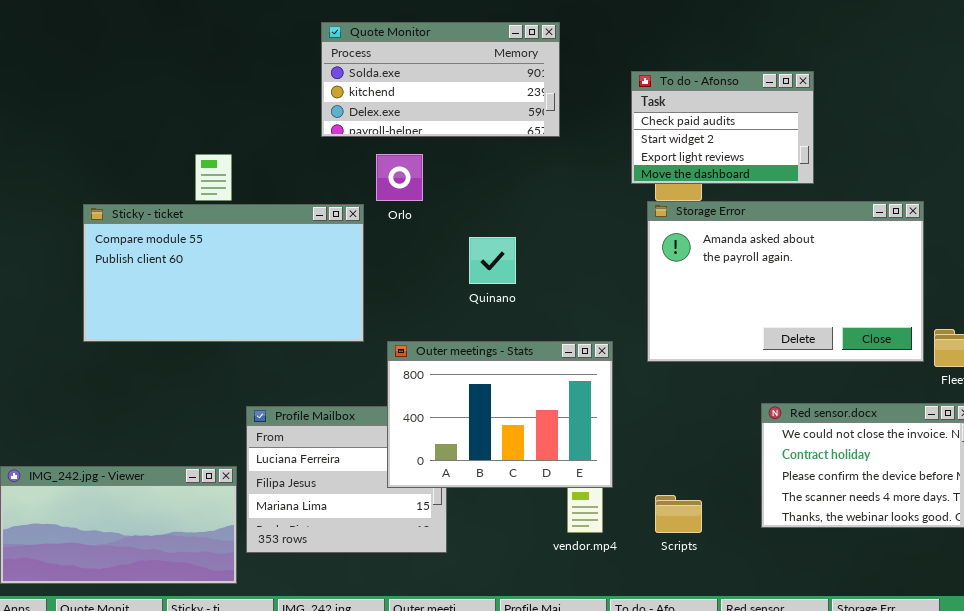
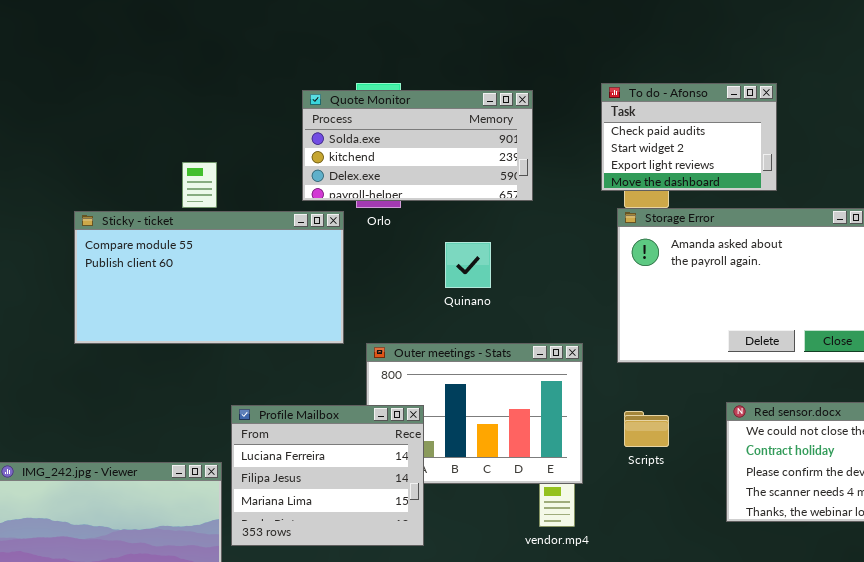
Quote Monitor: [321,22,560,137] -> [302,90,533,201], moved
Profile Mailbox: [246,406,447,553] -> [231,405,424,546], raised
Scripts: [655,495,702,533] -> [624,411,669,447], moved

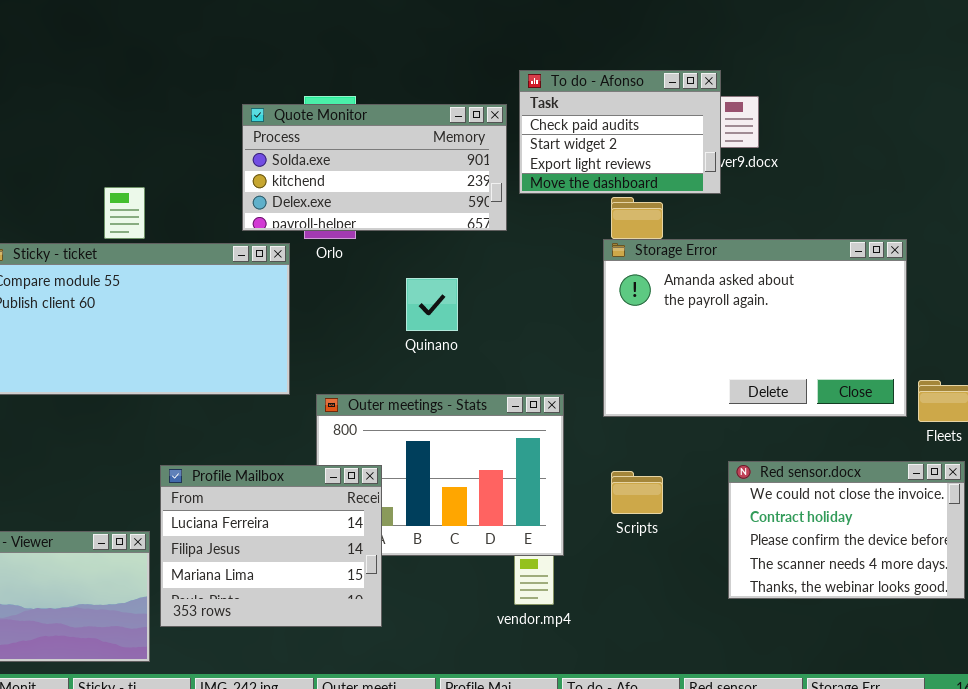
To do - Afonso: [601,83,777,191] -> [519,70,721,194], moved

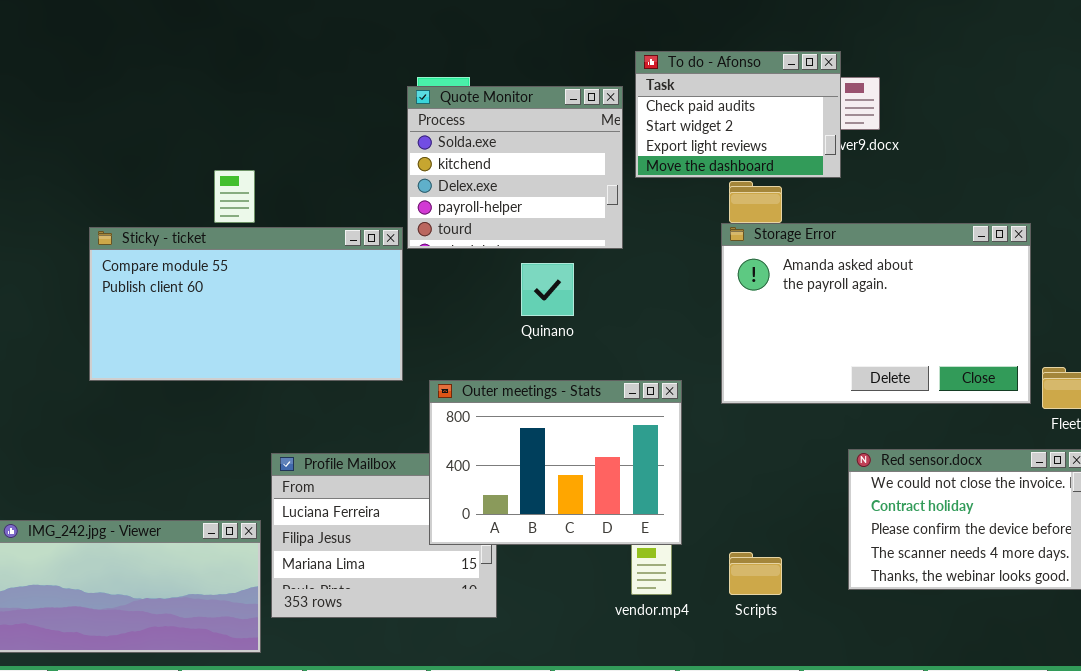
Quote Monitor: [242,104,507,231] -> [407,86,623,249], resized
Outer meetings - Stats: [316,394,564,556] -> [429,380,682,545], raised
Scripts: [611,471,663,514] -> [729,552,782,595], moved

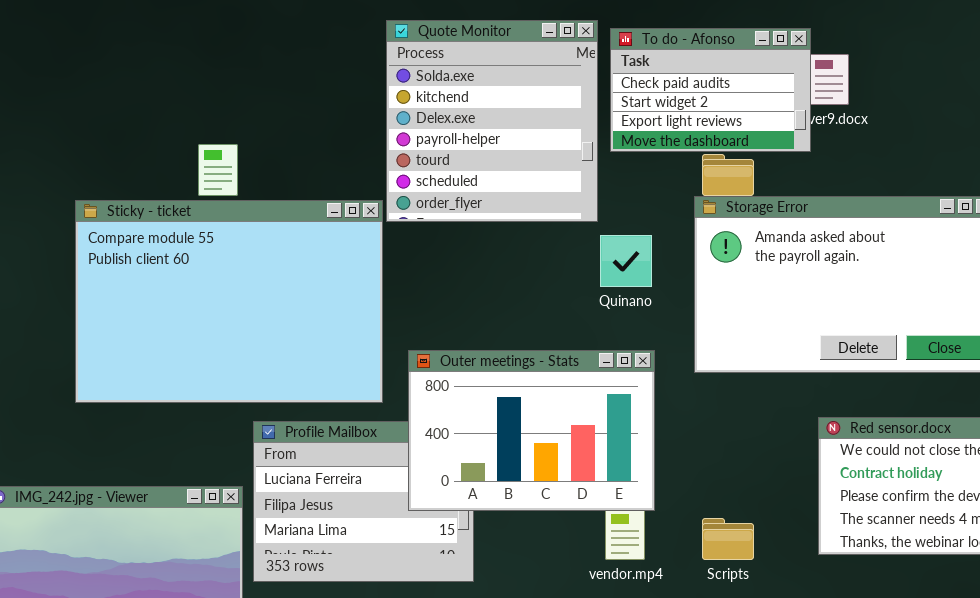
Quote Monitor: [407,86,623,249] -> [386,20,598,222], resized
Sticky - ticket: [89,227,403,381] -> [75,200,383,403], resized
Quinano: [521,263,574,316] -> [600,235,652,287], moved

